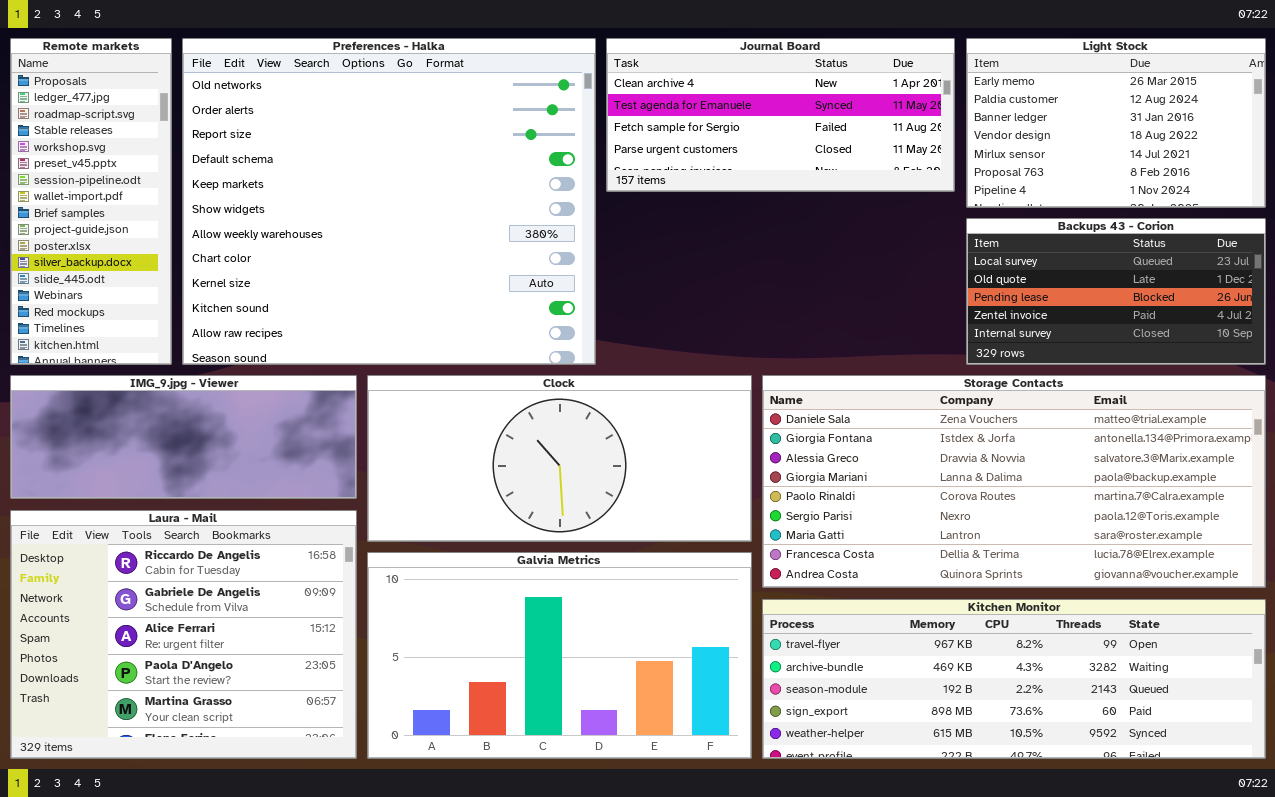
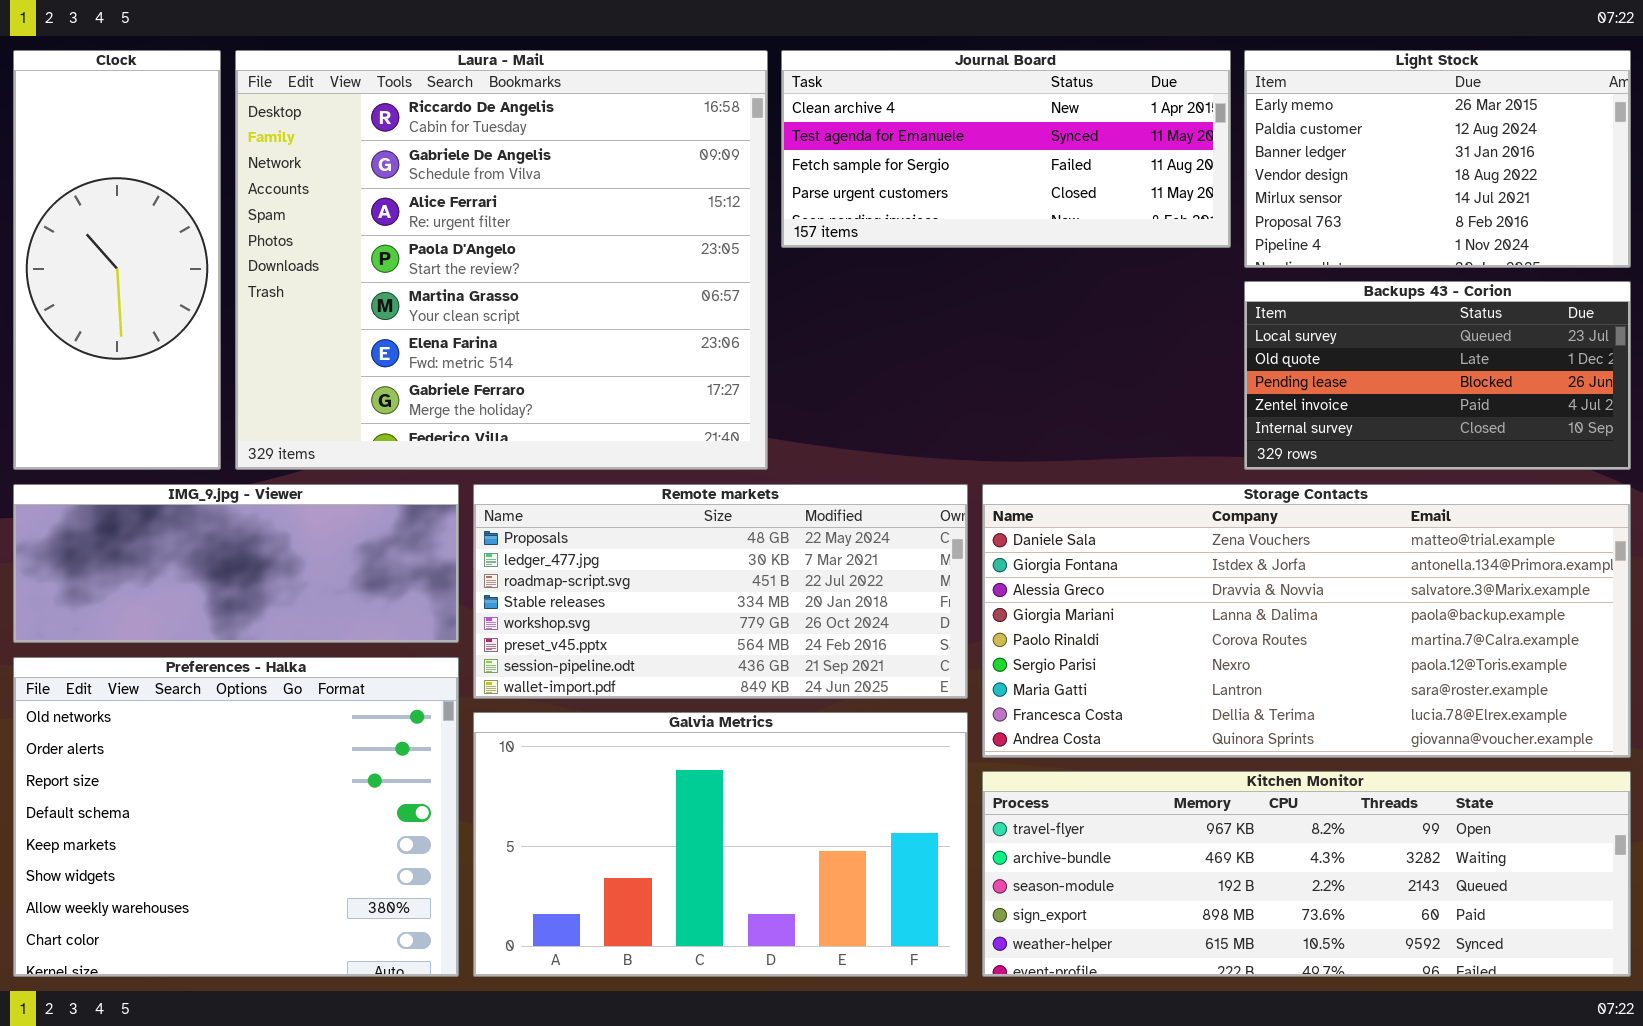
Remote markets: [10,38,172,365] -> [473,484,968,699], moved, resized
Preferences - Halka: [182,38,596,365] -> [13,657,459,977], moved, resized
Clock: [367,375,752,542] -> [13,50,221,470], moved, resized
Laura - Mail: [10,510,357,759] -> [235,50,768,470], moved, resized

